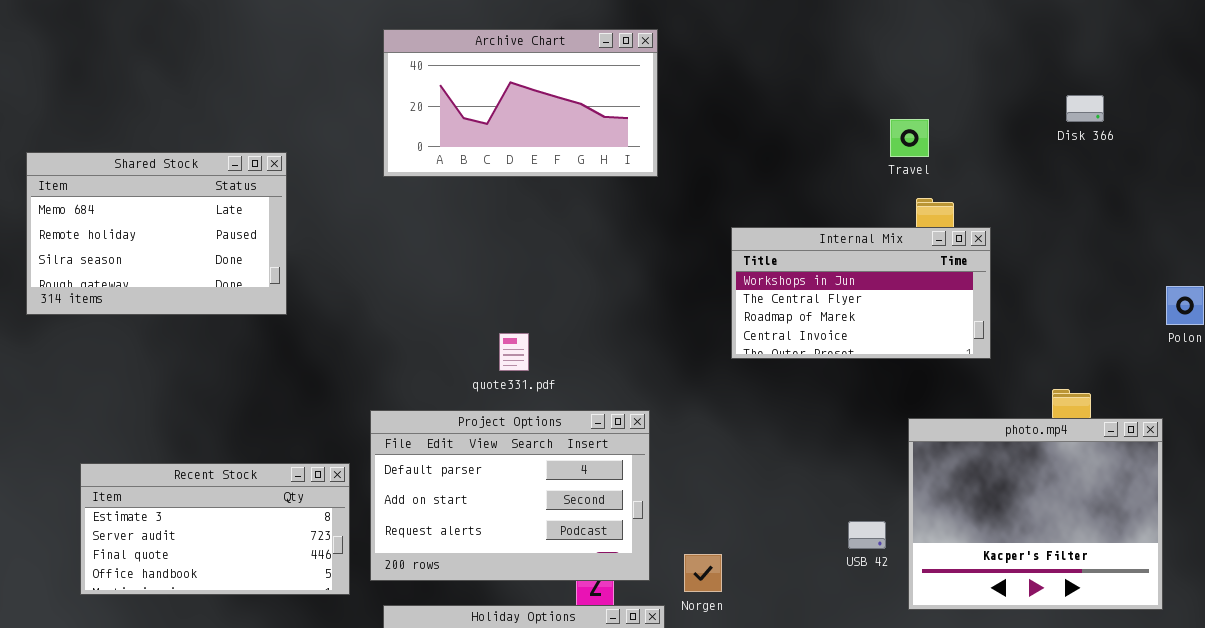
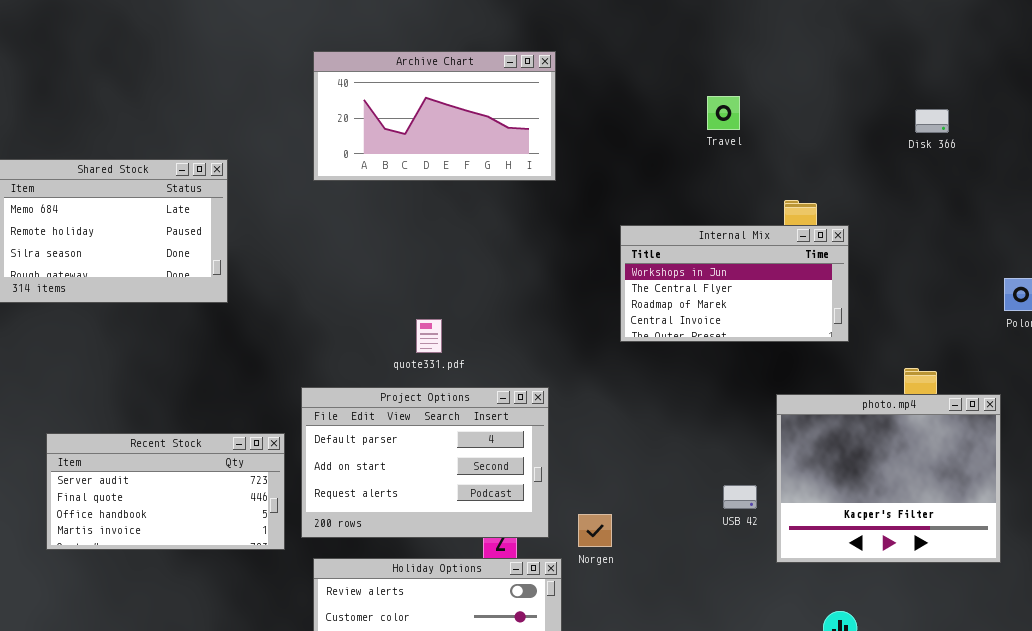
Travel: [890,119,929,157] -> [707,96,740,130], moved
Recent Stock: [80,463,350,595] -> [46,433,285,550], scrolled down 1 row

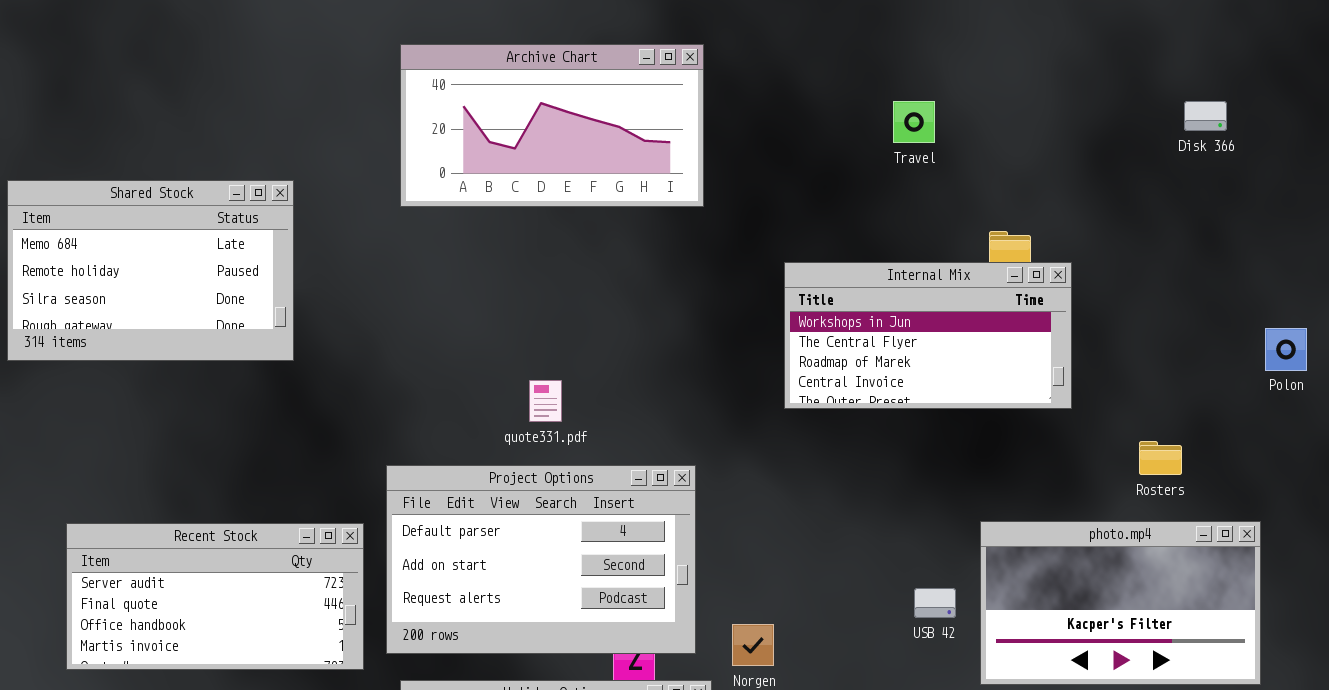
Disk 366: [915,109,949,133] -> [1184,101,1227,131], moved
photo.mp4: [776,394,1001,563] -> [980,521,1261,685], resized

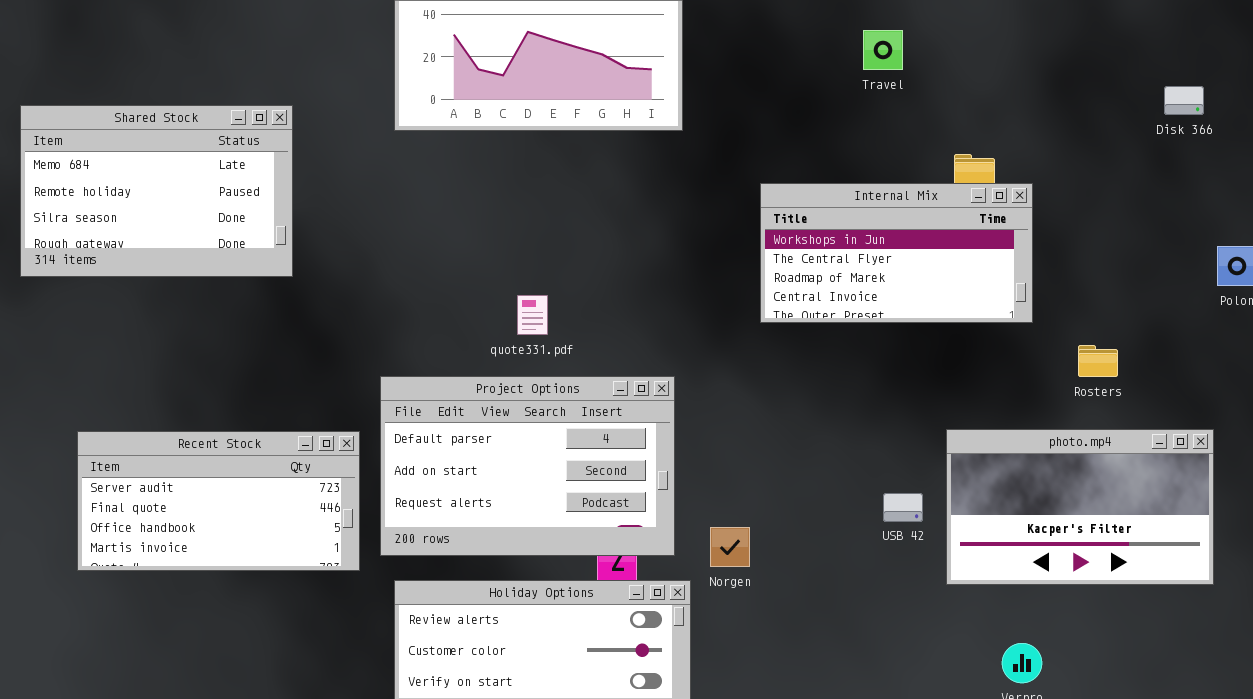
Disk 366: [1184,101,1227,131] -> [1164,86,1204,115], moved
Rosters: [1139,441,1182,475] -> [1078,345,1118,377], moved

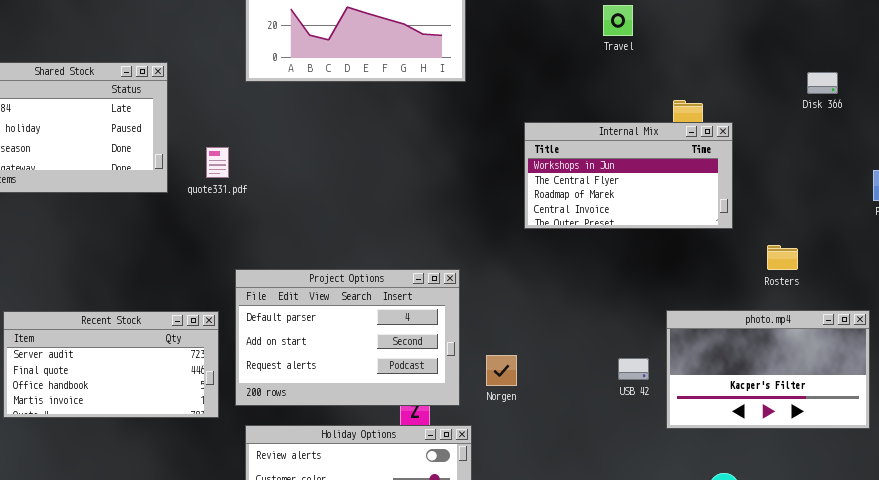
Disk 366: [1164,86,1204,115] -> [807,72,838,94], moved
quote331.pdf: [517,295,548,335] -> [206,147,229,178], moved
Norgen: [710,527,750,567] -> [486,355,517,386], moved

